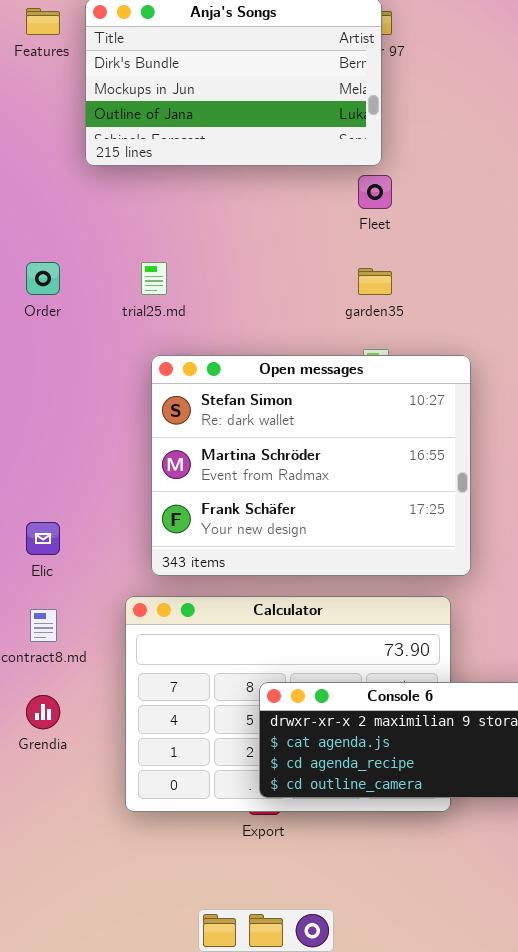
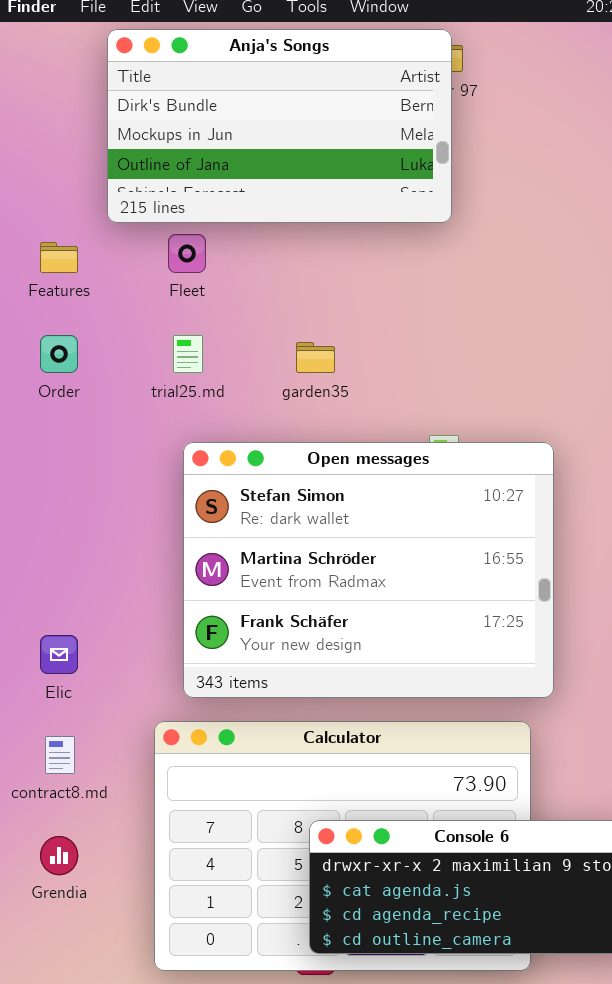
Features: [26,8,60,35] -> [40,242,78,273], moved
Fleet: [358,175,392,209] -> [168,234,206,273], moved
garden35: [358,268,392,295] -> [296,342,335,373], moved

